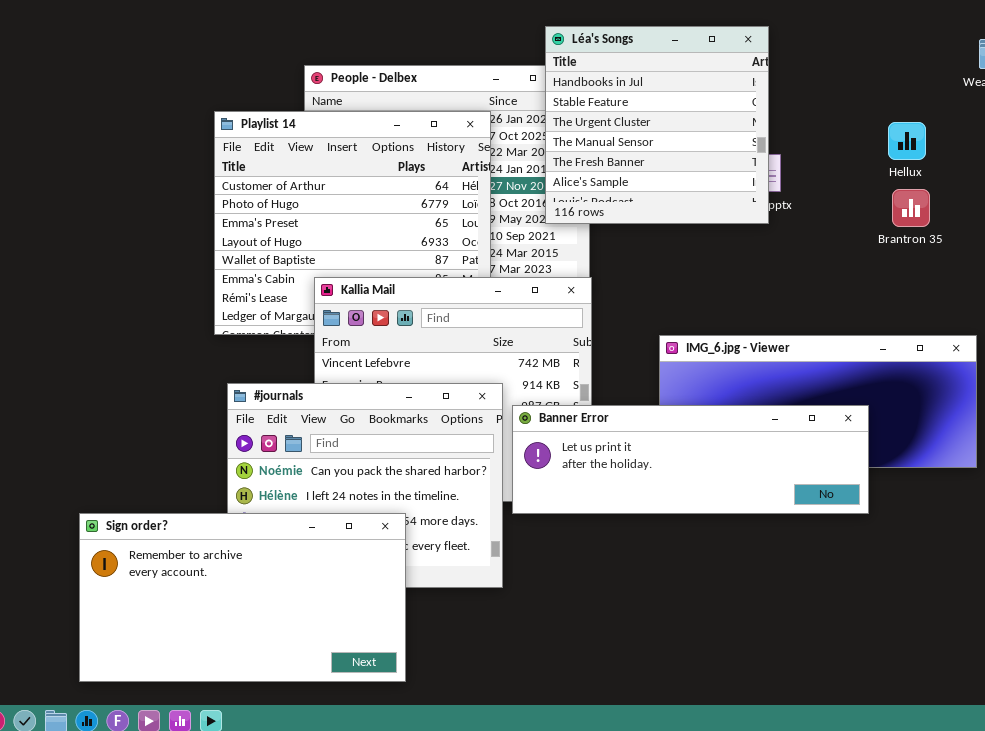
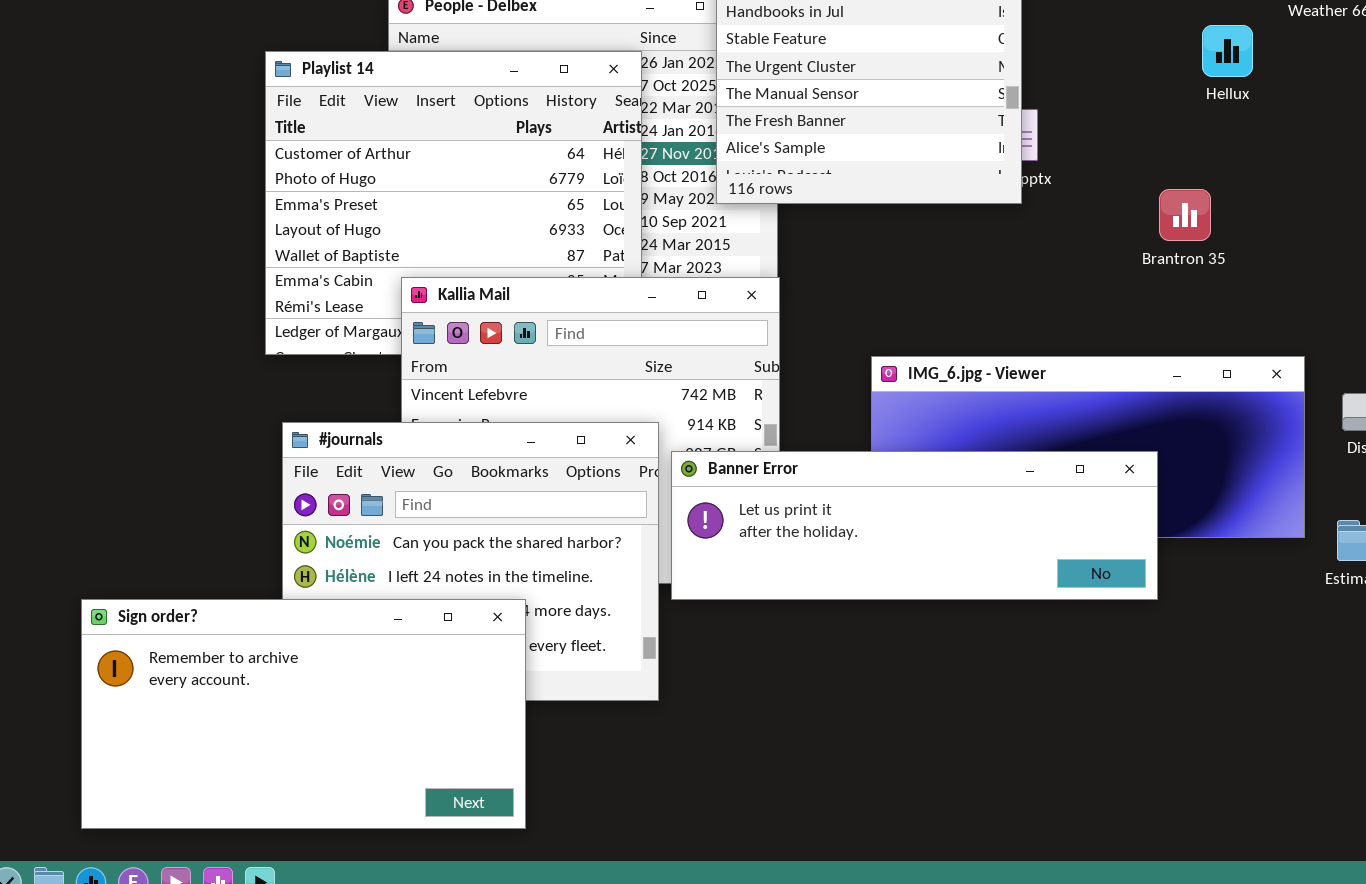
Hellux: [888,122,926,160] -> [1202,25,1253,77], moved
Brantron 35: [892,189,930,227] -> [1159,189,1211,241], moved

